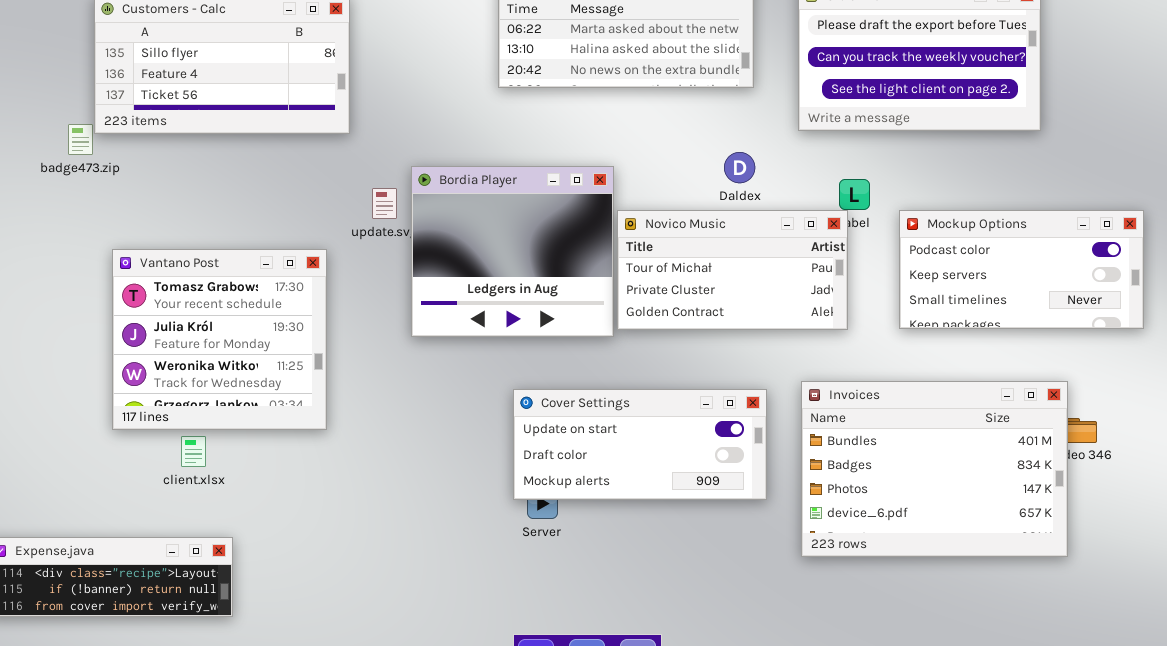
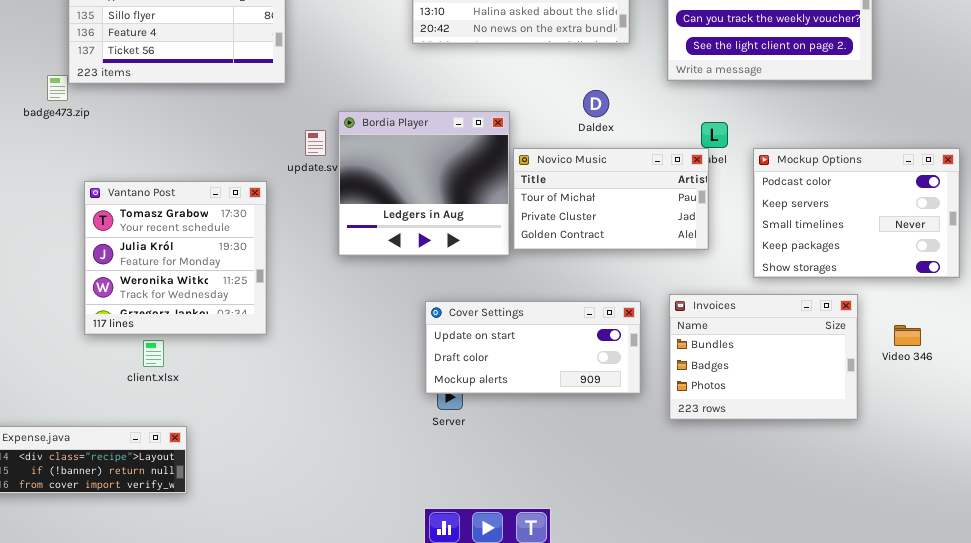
Daldex: [724,152,755,183] -> [583,90,609,117], moved
Mockup Options: [899,210,1144,329] -> [753,148,960,278], resized
Invoices: [801,381,1068,557] -> [669,294,858,420], resized

